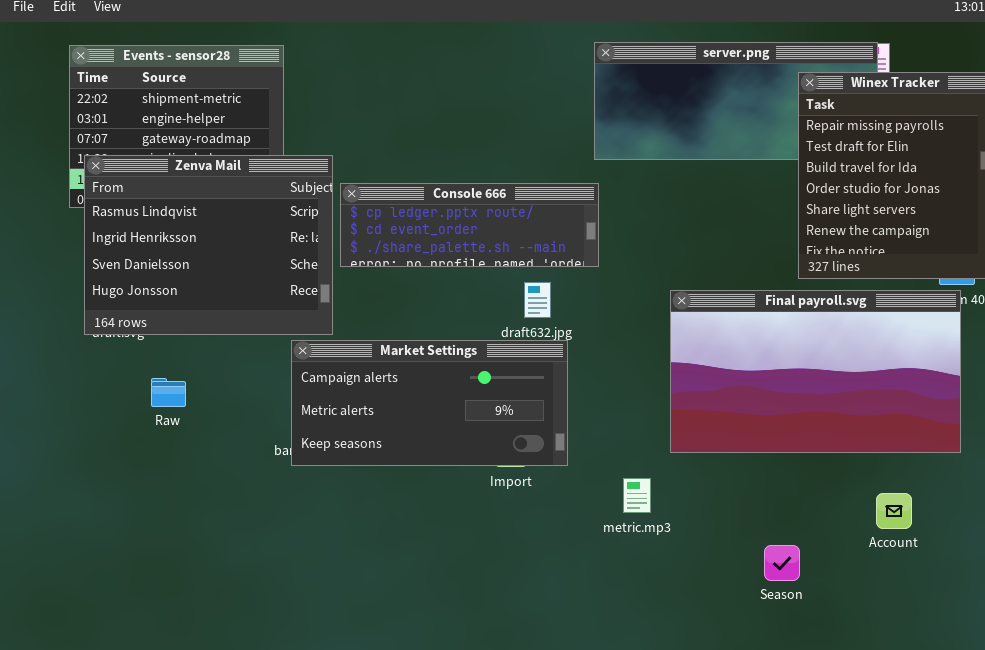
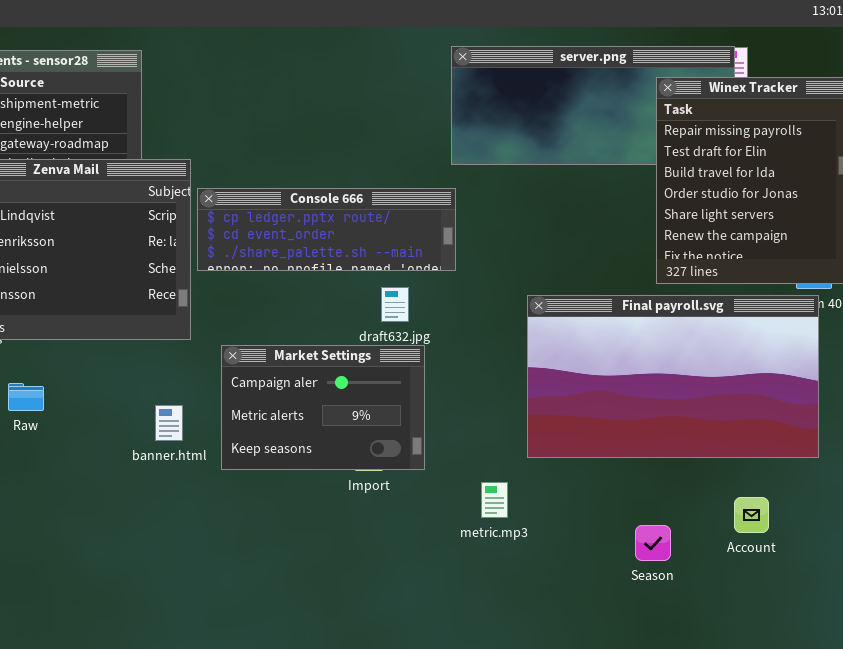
Market Settings: [291,340,568,466] -> [221,345,425,470], resized
Season: [764,545,800,581] -> [635,525,671,561], moved

